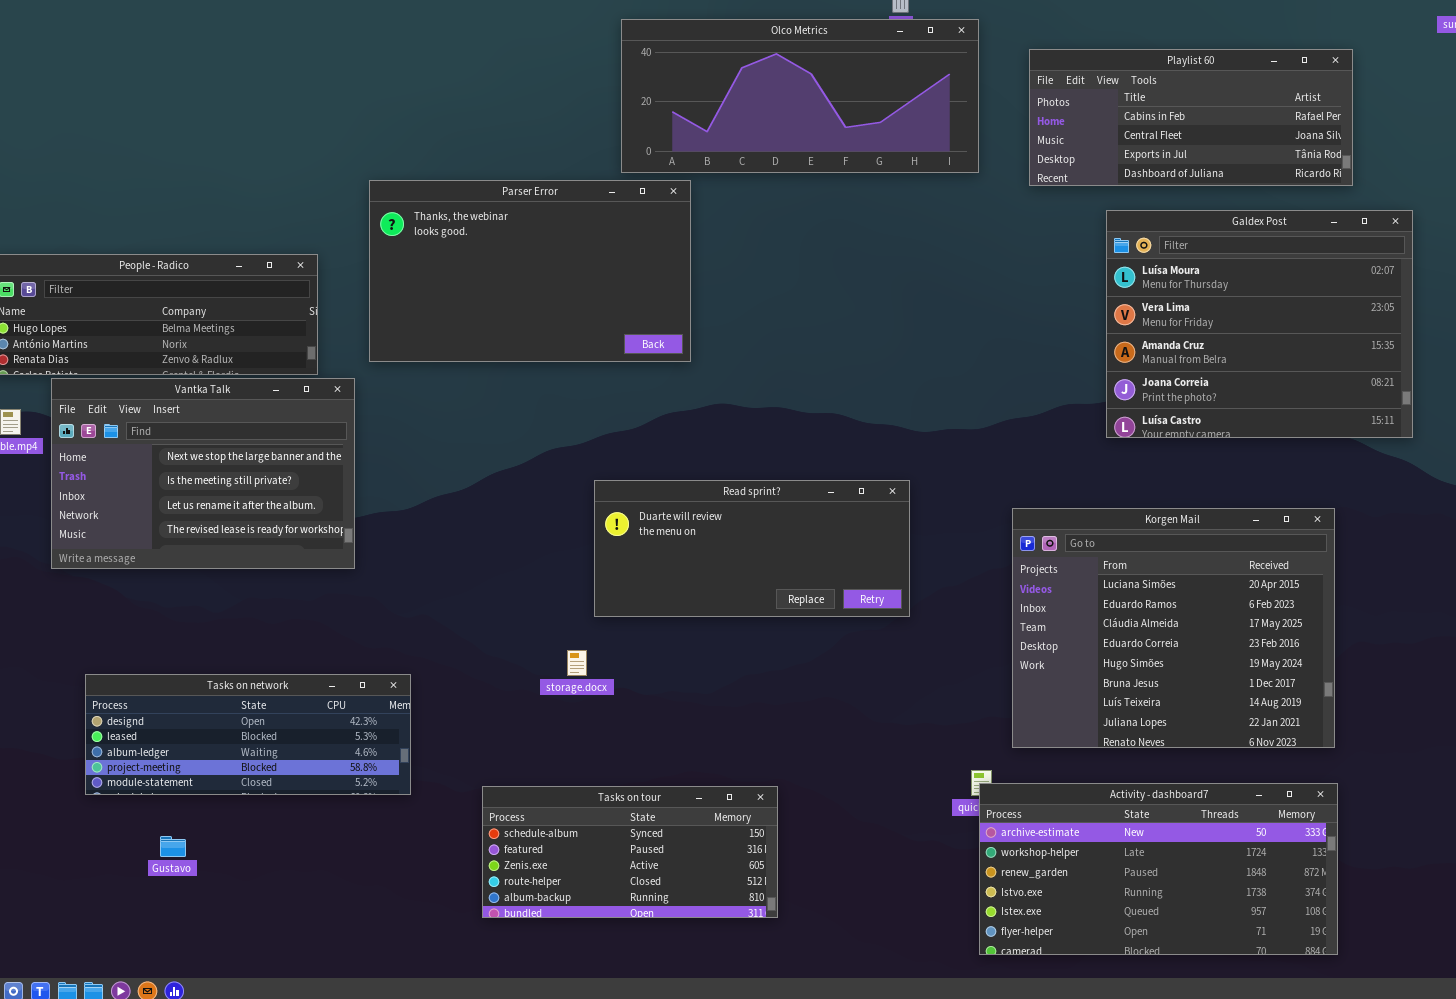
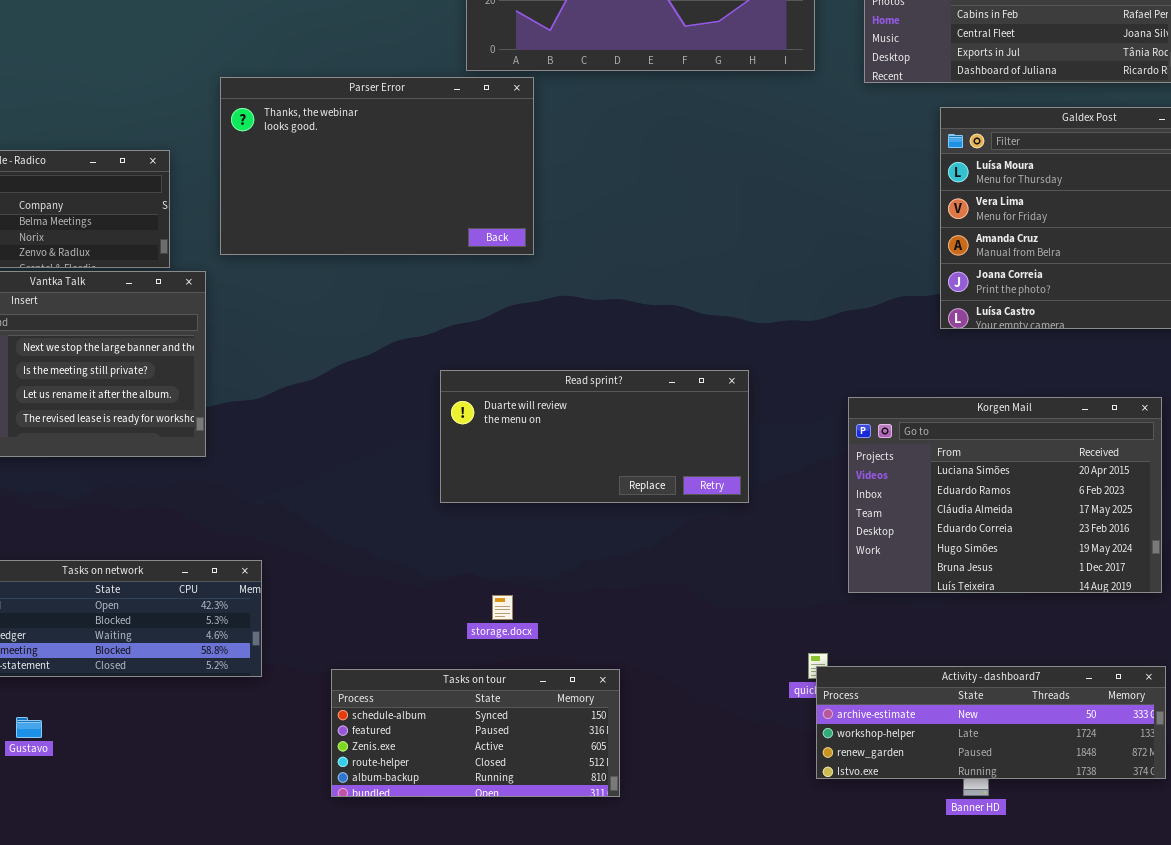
Korgen Mail: [1012,508,1335,748] -> [848,397,1162,593], resized
storage.docx: [567,650,587,676] -> [492,595,513,620], moved
Activity - dashboard7: [979,783,1338,955] -> [816,666,1166,779], resized

